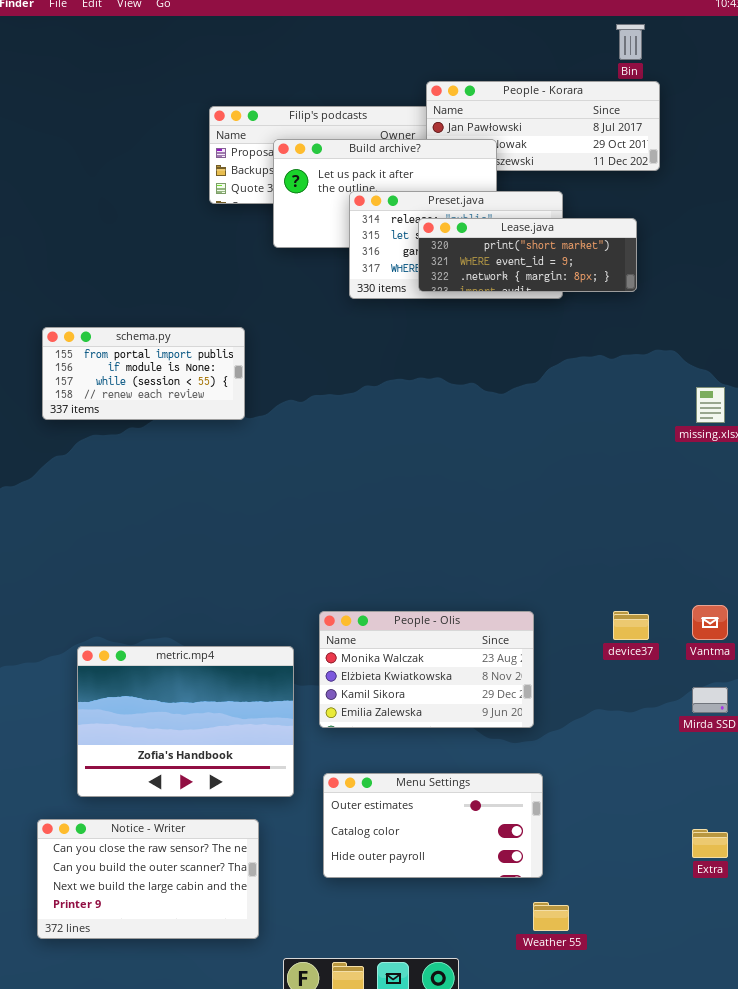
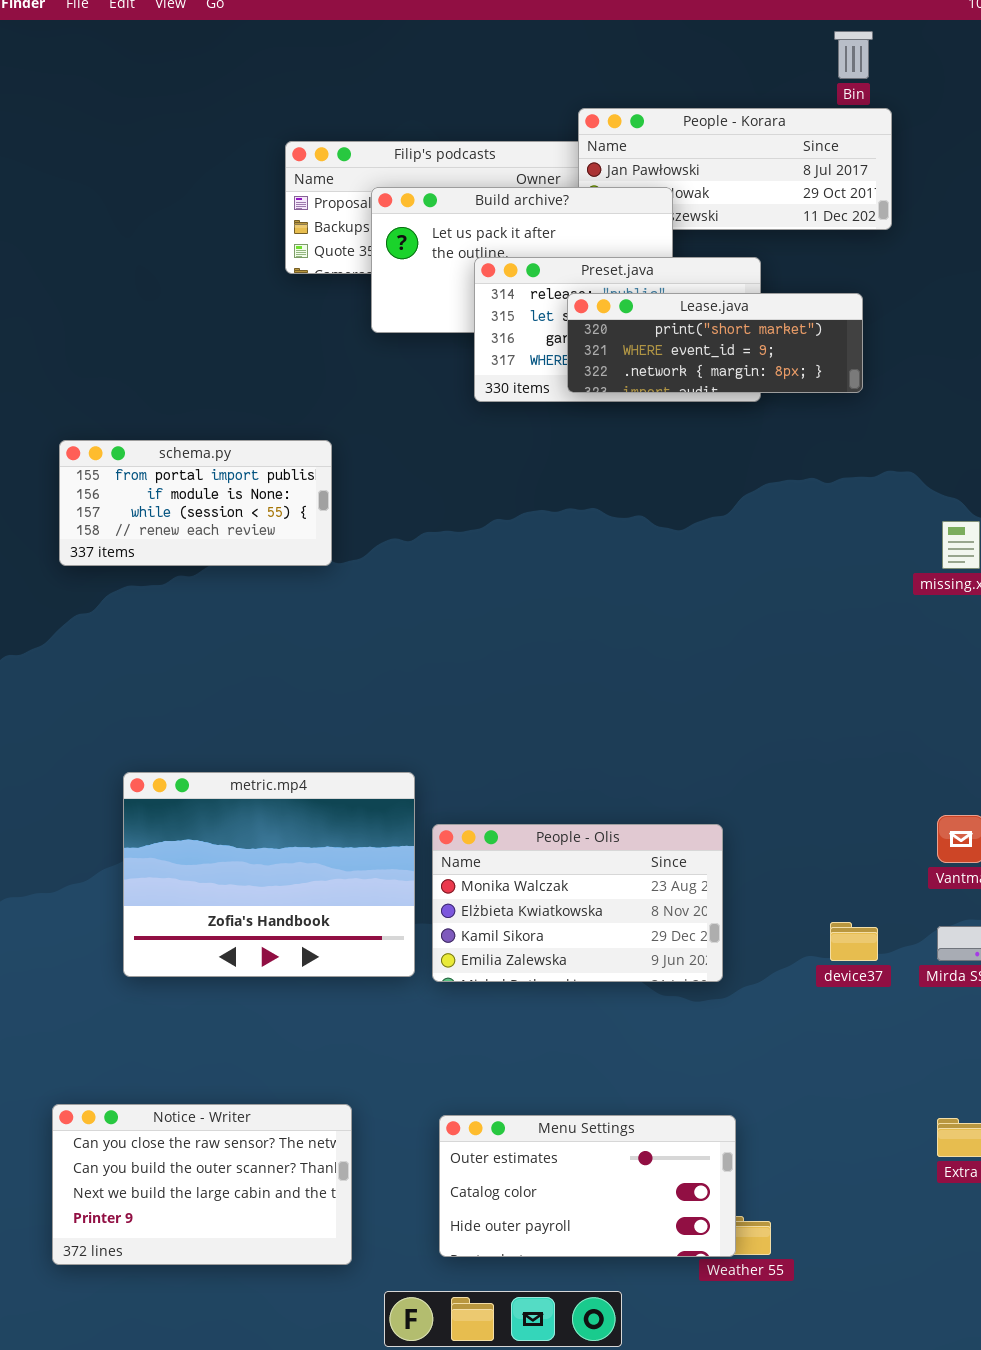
device37: [613,611,649,640] -> [830,922,878,961], moved
metric.mp4: [77,646,294,797] -> [123,772,415,977], moved
Menu Settings: [323,773,543,878] -> [439,1115,736,1257], moved

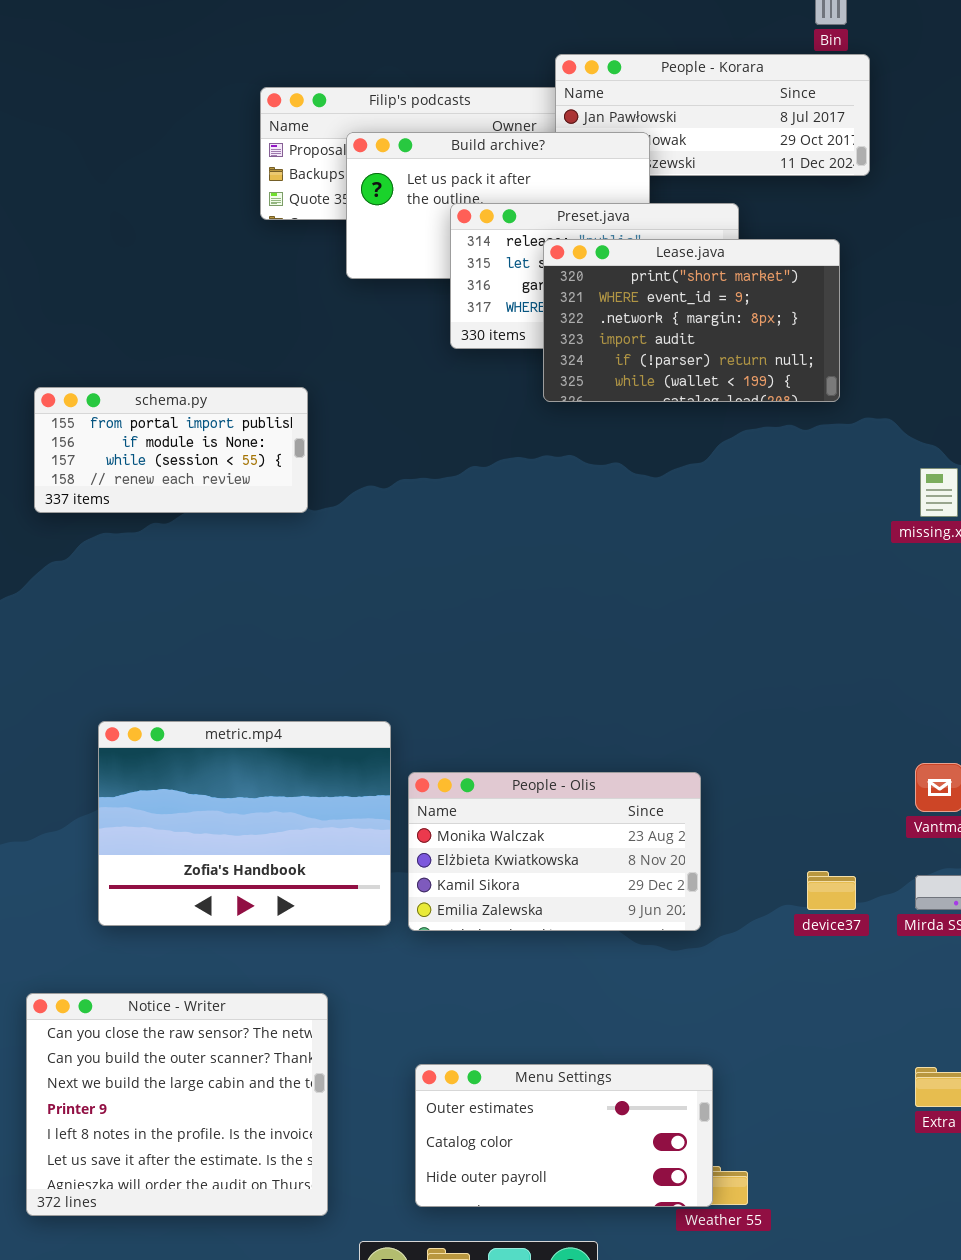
Lease.java: [567,293,863,393] -> [543,239,840,402], resized
Notice - Writer: [52,1104,352,1265] -> [26,993,328,1216], resized

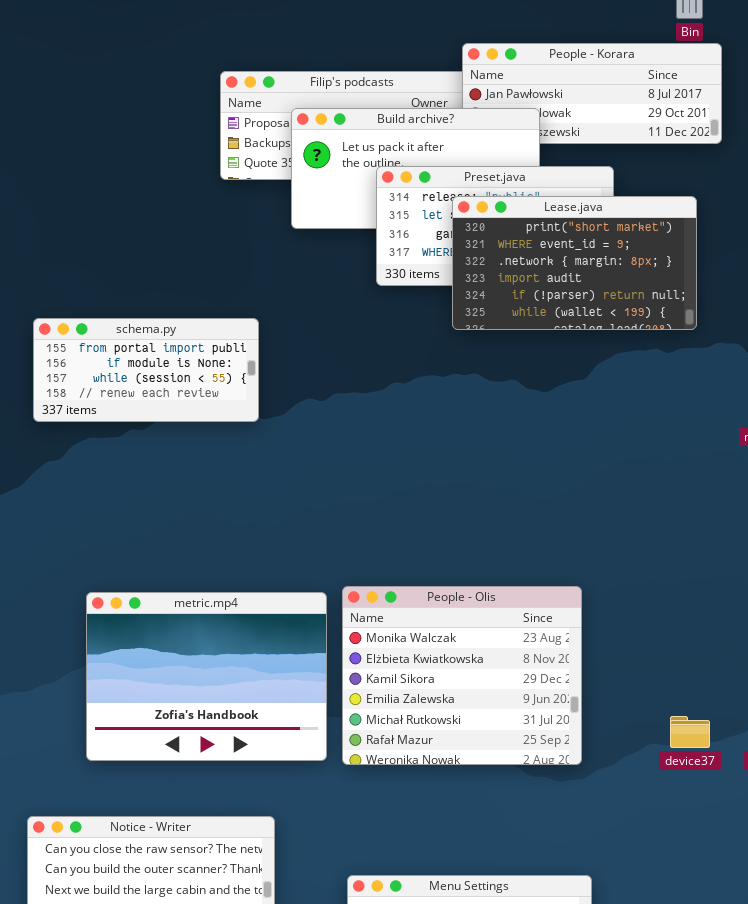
People - Olis: [408,772,701,931] -> [342,586,582,765], resized

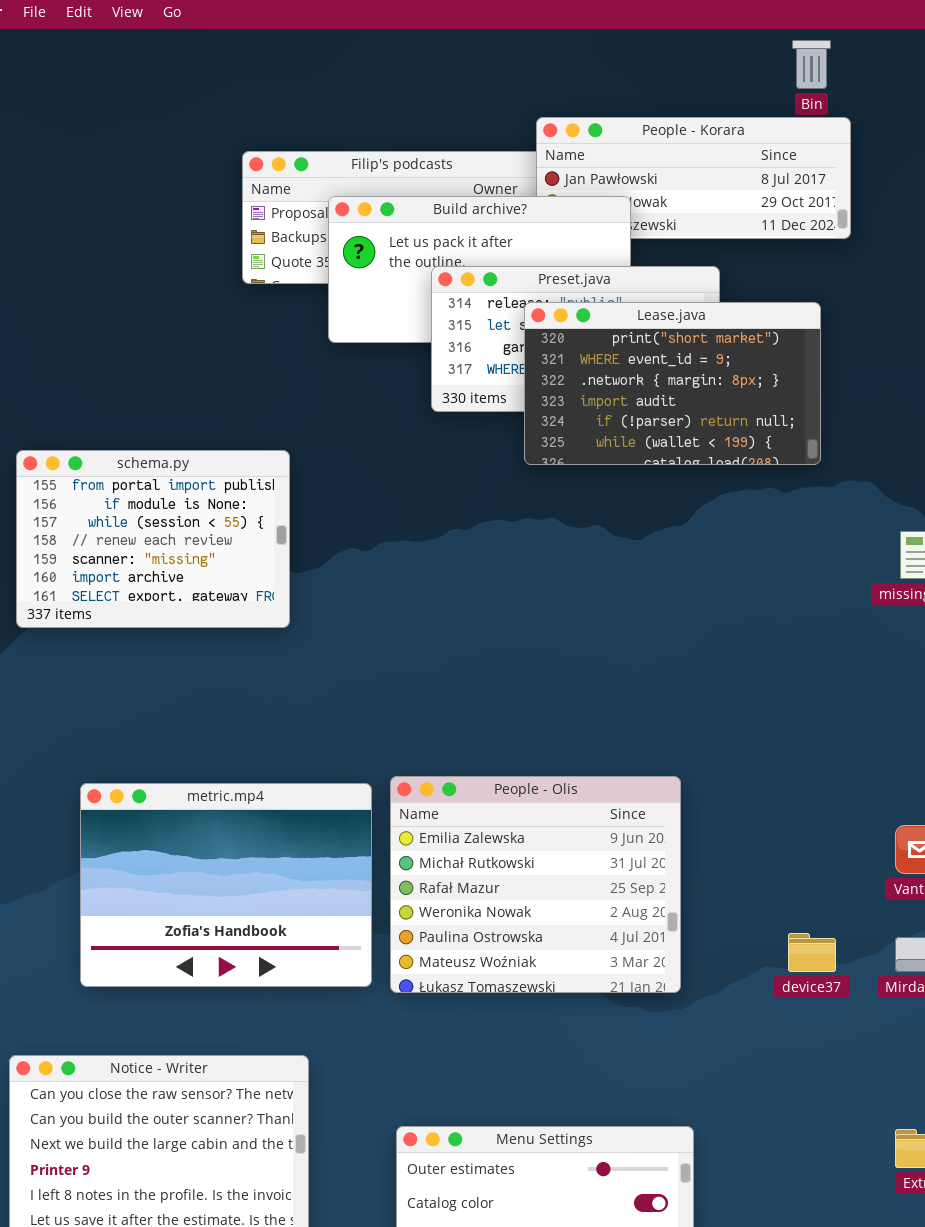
schema.py: [33,318,259,422] -> [16,450,290,628], resized
People - Olis: [342,586,582,765] -> [390,776,681,993], scrolled down 3 rows

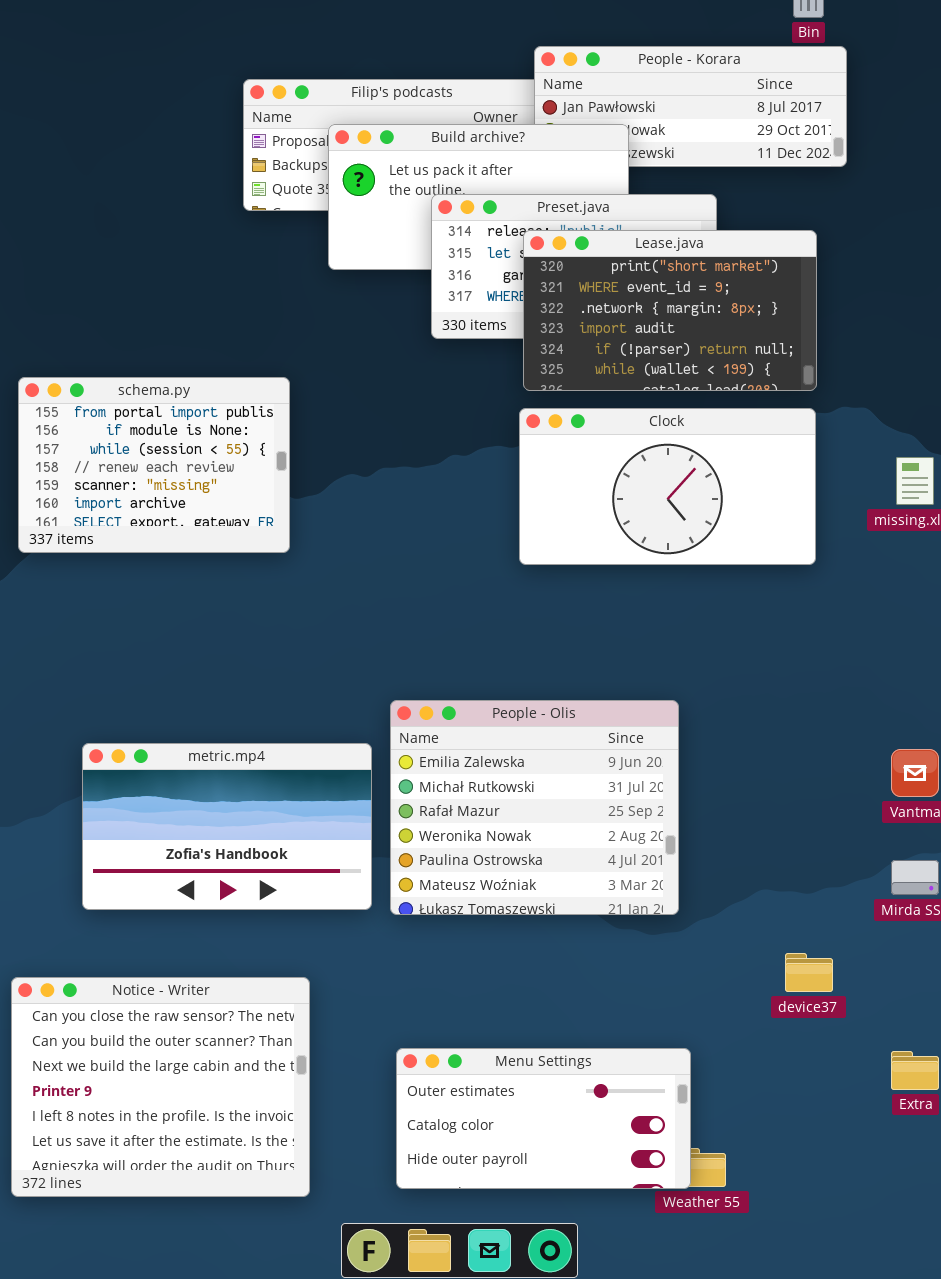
Clock: none -> [519,408,816,565], opened
metric.mp4: [80,783,372,987] -> [82,743,372,910], resized
device37: [788,933,836,972] -> [785,953,833,992], moved

